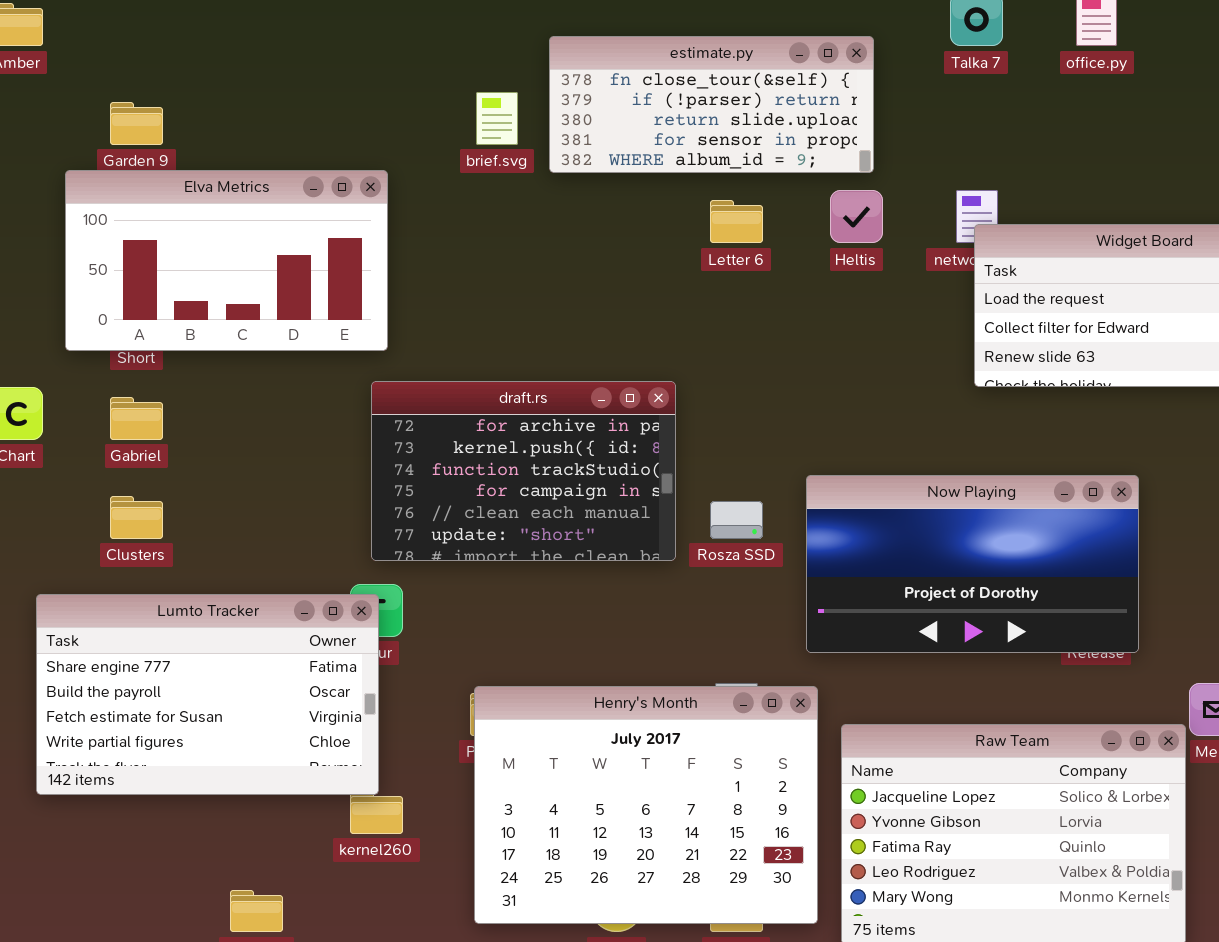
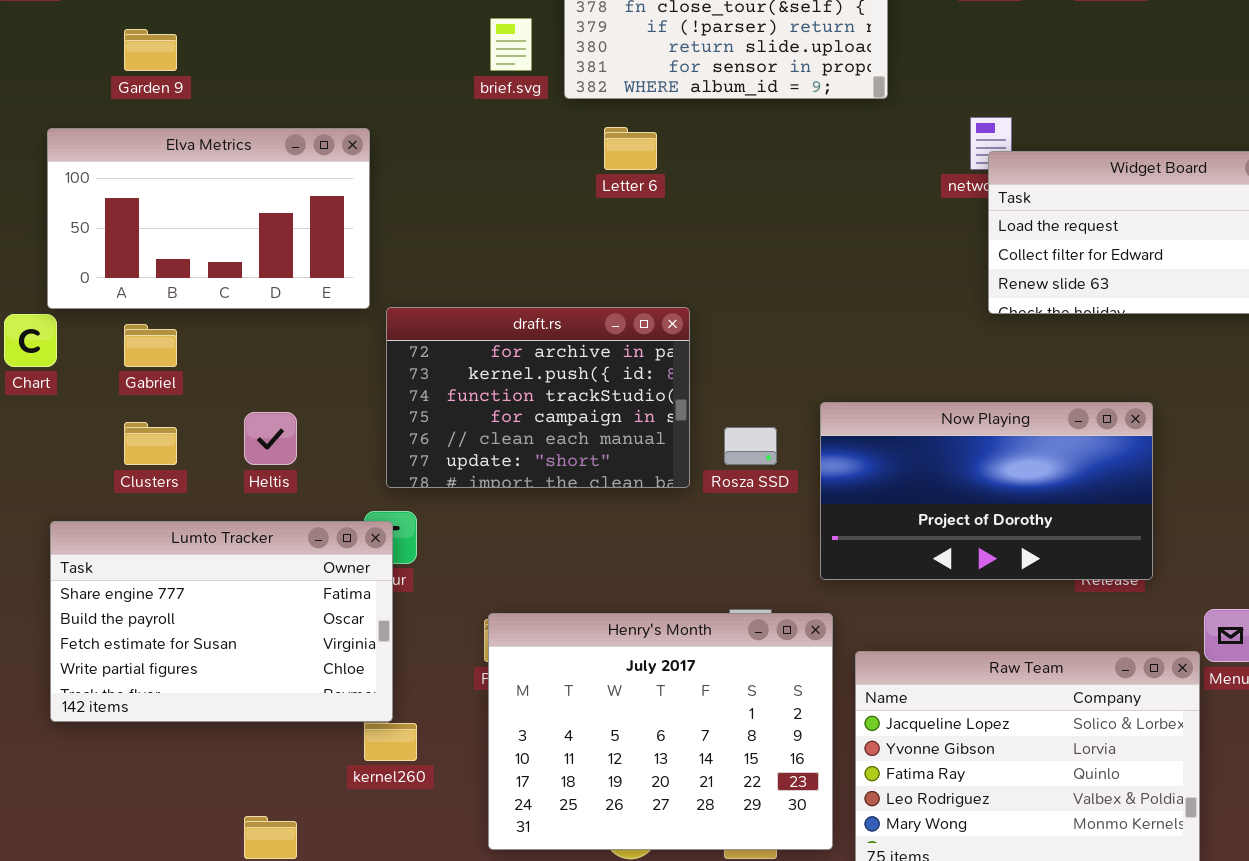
Elva Metrics: [65,170,388,351] -> [47,128,370,309], moved
Heltis: [830,190,883,243] -> [244,412,297,465], moved
Letter 6: [710,200,763,243] -> [604,127,657,170], moved

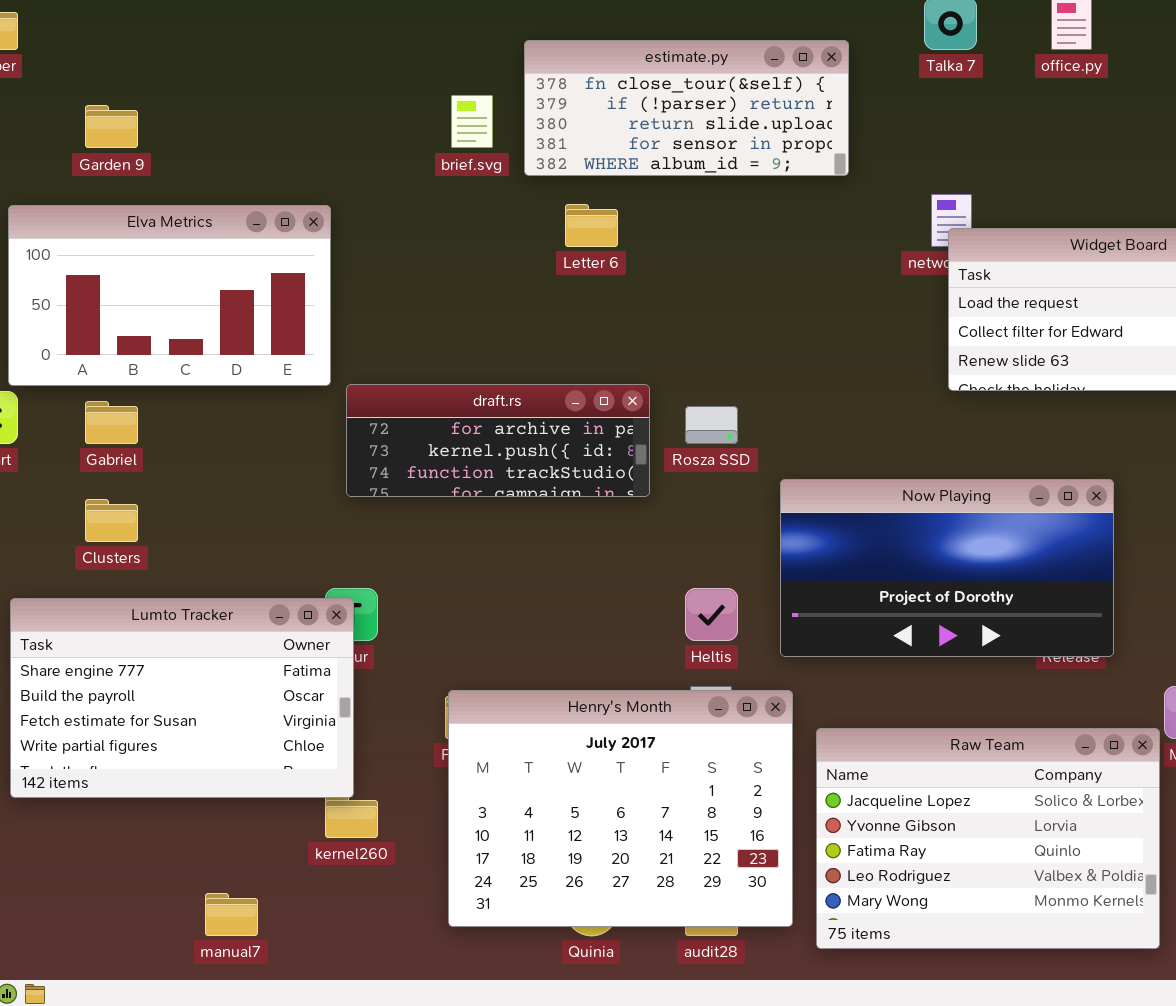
draft.rs: [386,307,690,488] -> [346,384,650,497], resized
Heltis: [244,412,297,465] -> [685,588,738,641], moved
Rosza SSD: [724,427,777,465] -> [685,406,738,444], moved

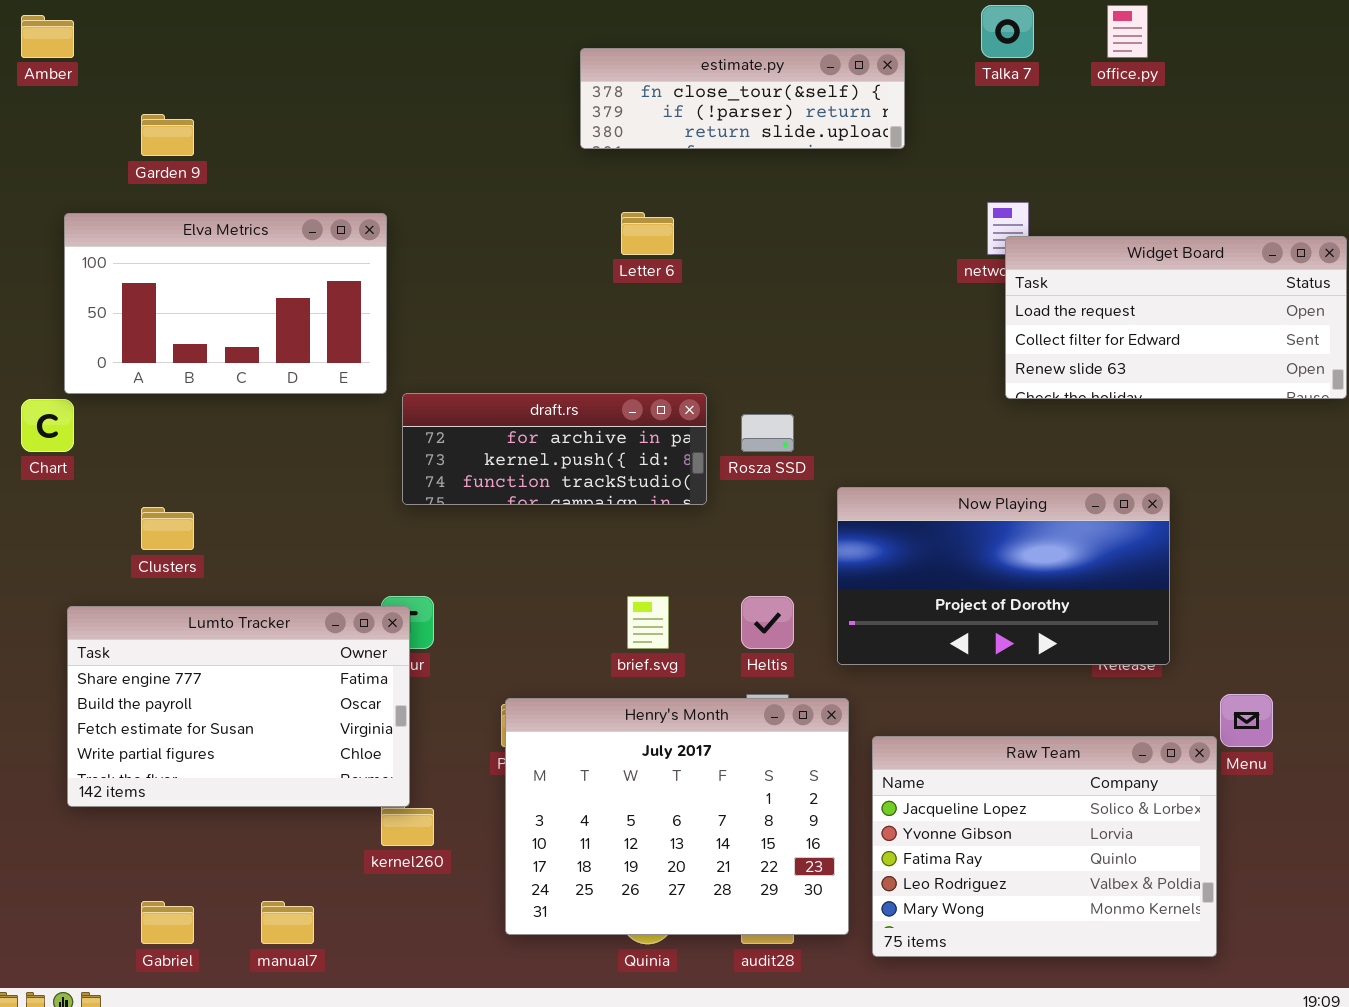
estimate.py: [524,40,849,176] -> [580,48,905,149], resized
brief.svg: [451,95,493,148] -> [627,596,669,649], moved
Gabriel: [85,401,138,444] -> [141,901,194,944], moved

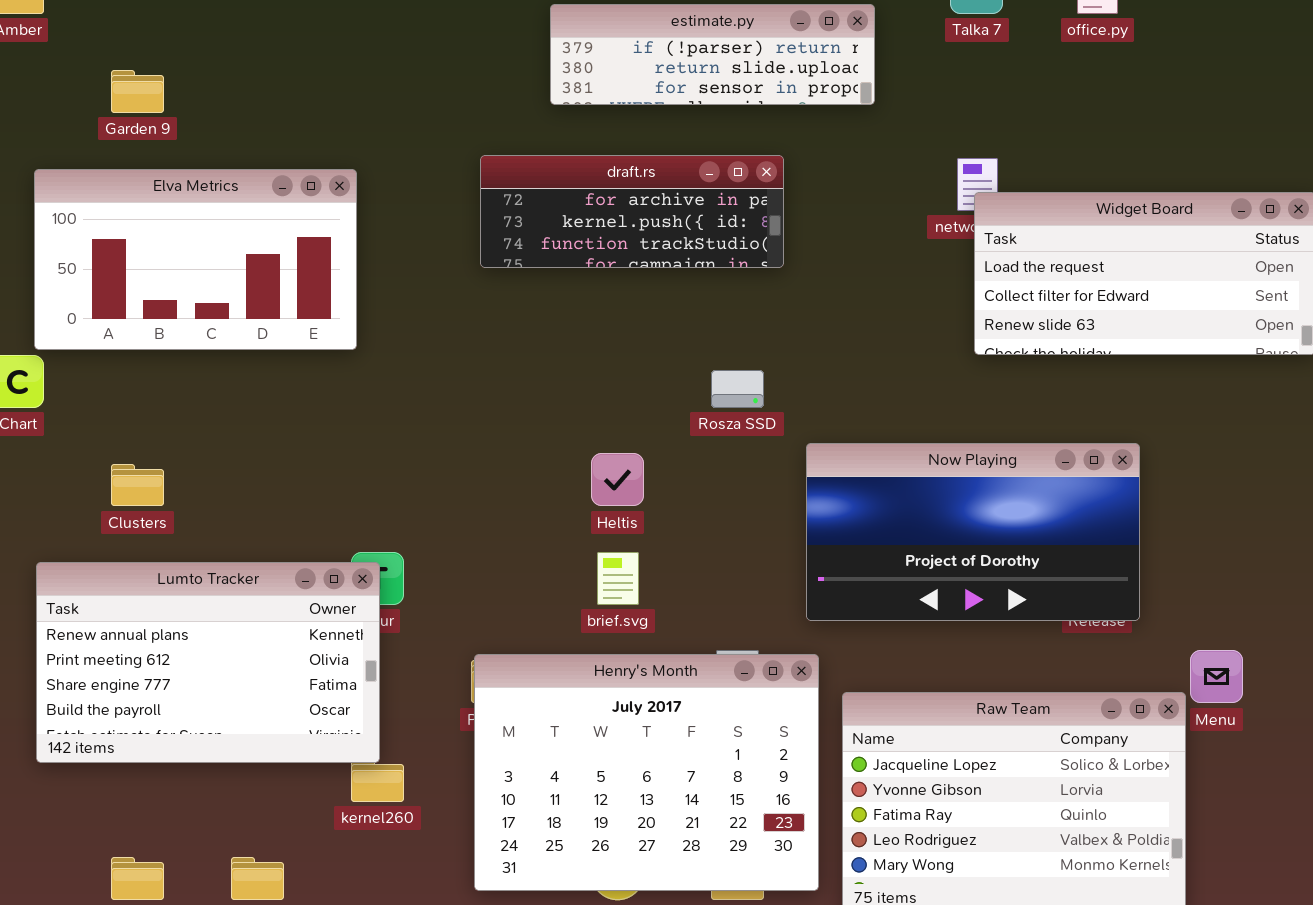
estimate.py: [580,48,905,149] -> [550,4,875,105], scrolled down 1 row
draft.rs: [402,393,707,505] -> [480,155,784,268], moved
Heltis: [741,596,794,649] -> [591,453,644,506], moved
Lumto Tracker: [67,606,410,807] -> [36,562,380,763], scrolled up 2 rows

